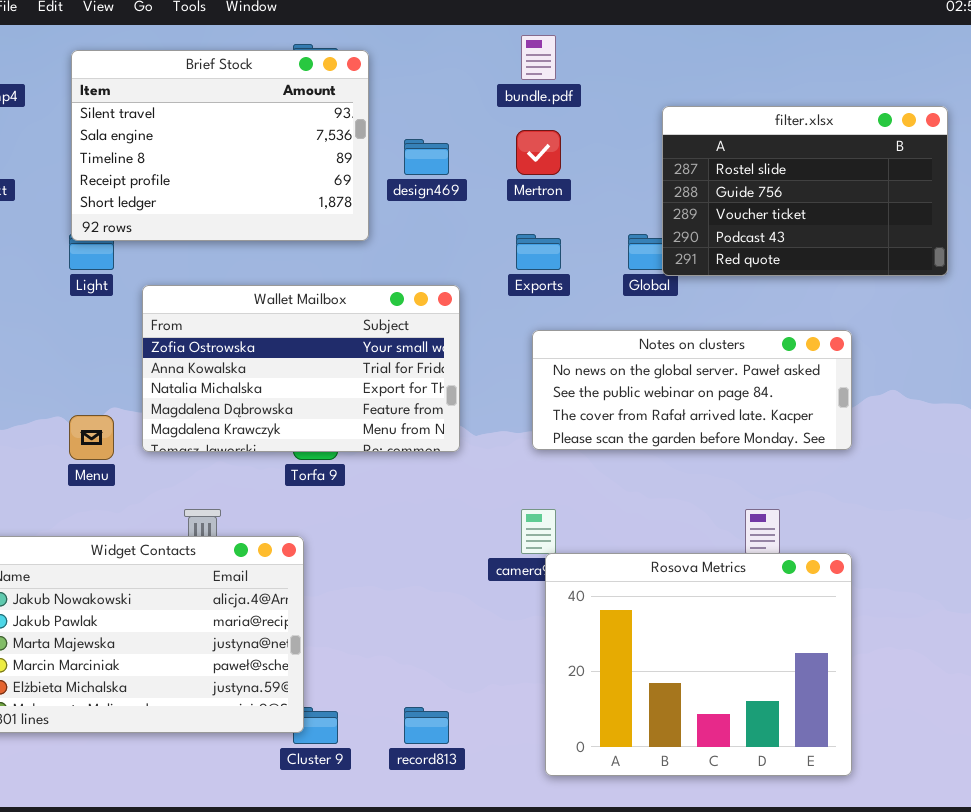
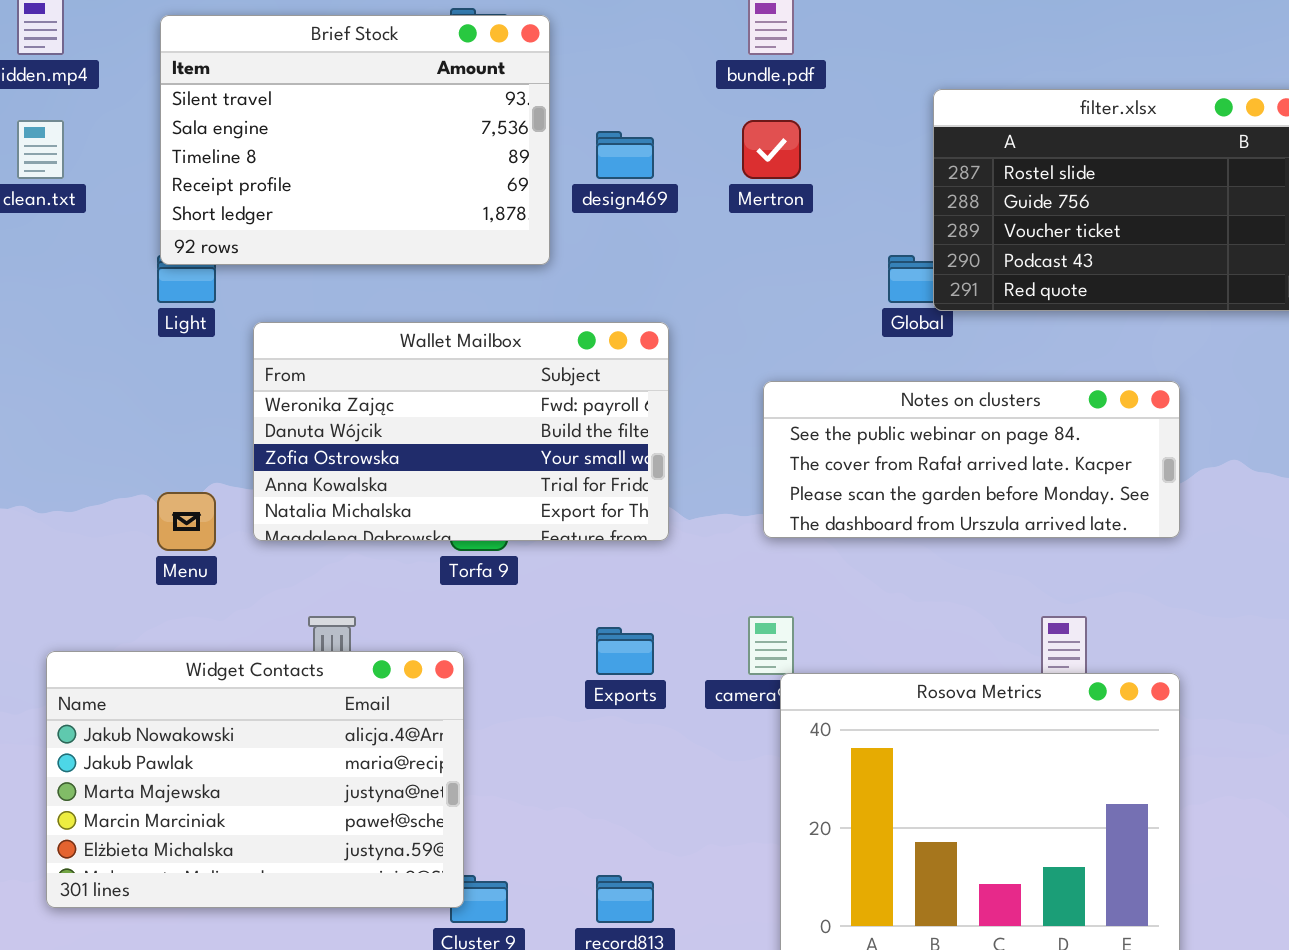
Exports: [516,234,561,270] -> [596,627,654,675], moved
Wallet Mailbox: [142,285,460,452] -> [253,322,669,541], scrolled up 2 rows
Notes on clusters: [532,330,852,450] -> [763,381,1180,538], scrolled down 1 row

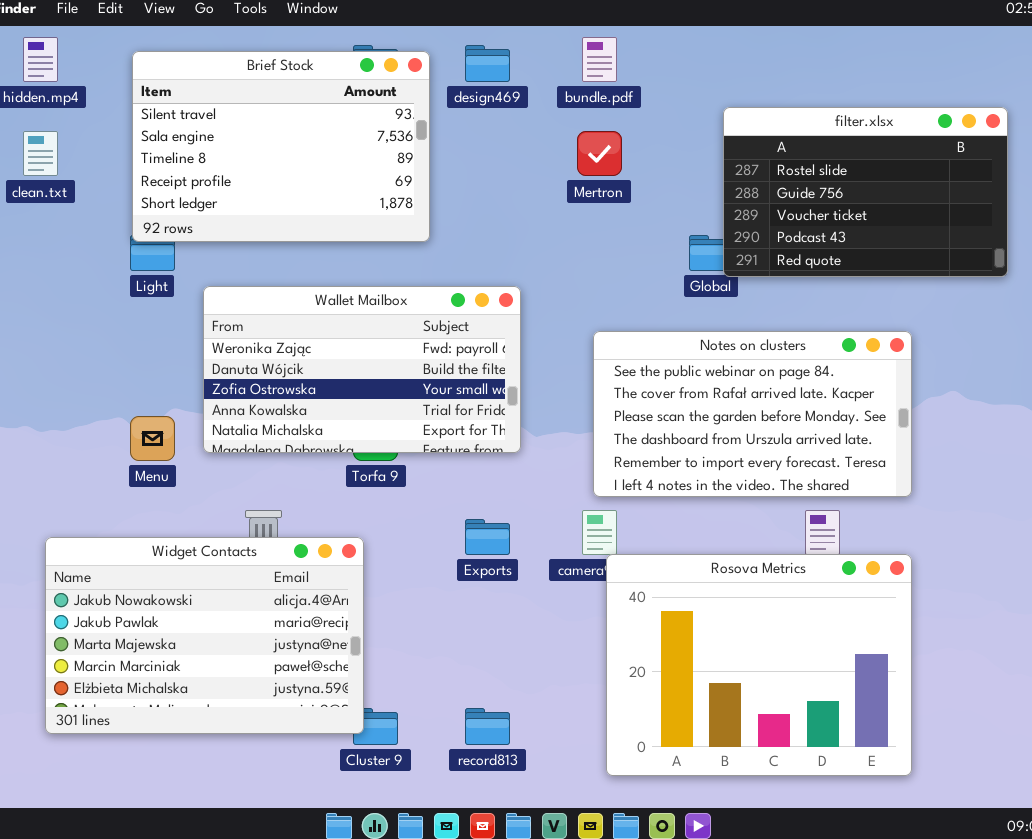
design469: [596,131,654,179] -> [465,45,510,82], moved
Notes on clusters: [763,381,1180,538] -> [593,331,912,497], resized

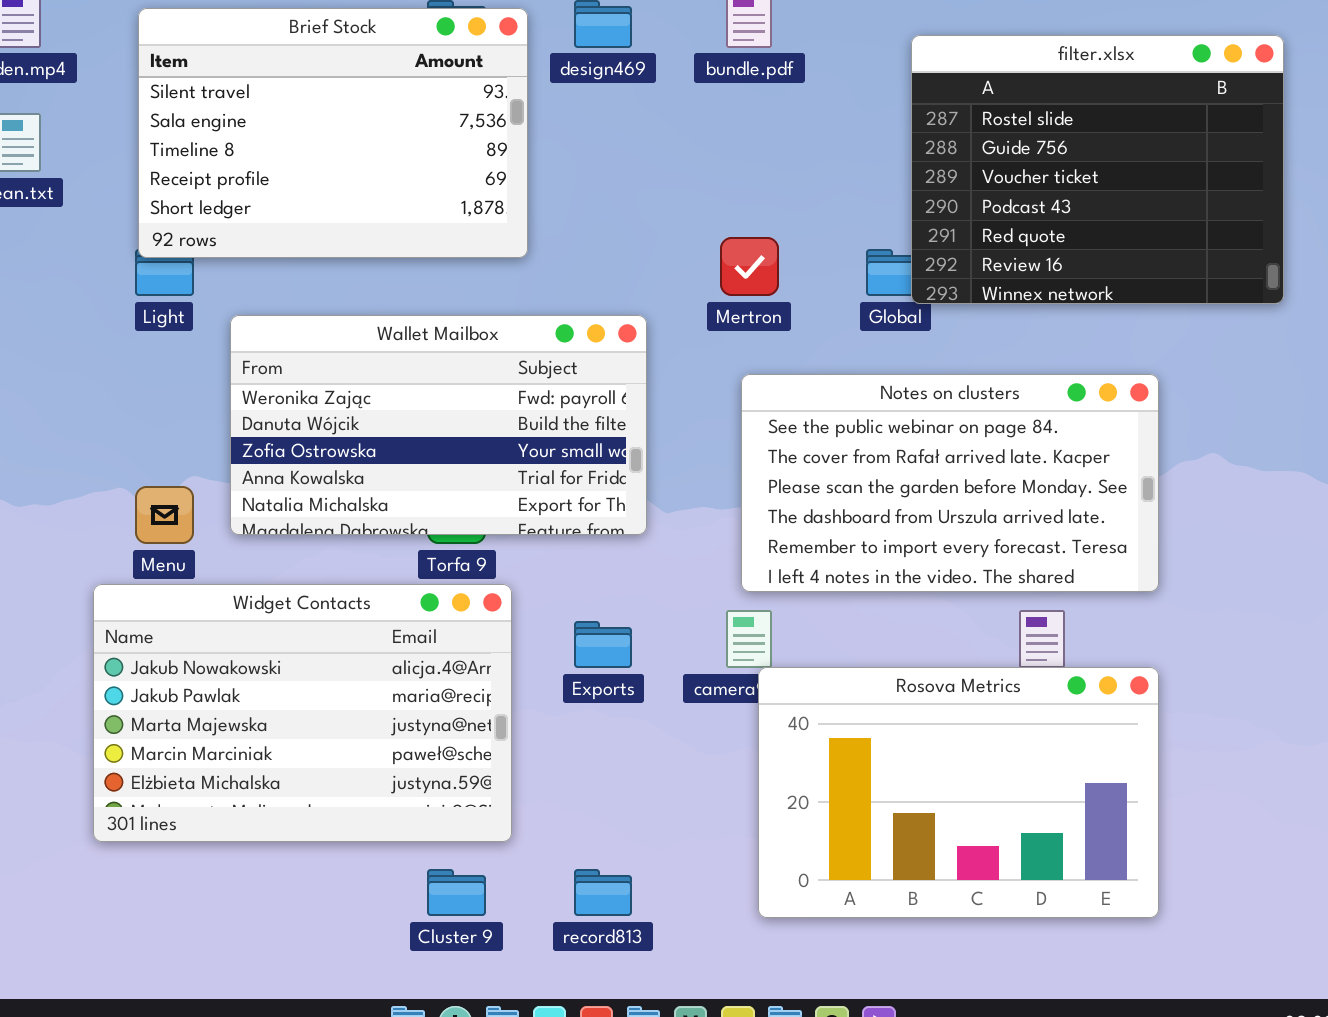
filter.xlsx: [723,107,1008,277] -> [911,35,1284,304], resized
Mertron: [577,131,622,176] -> [720,237,779,296], moved
Widget Contacts: [45,537,364,734] -> [93,584,512,842], moved
Rosova Metrics: [606,554,912,776] -> [758,667,1159,918], resized

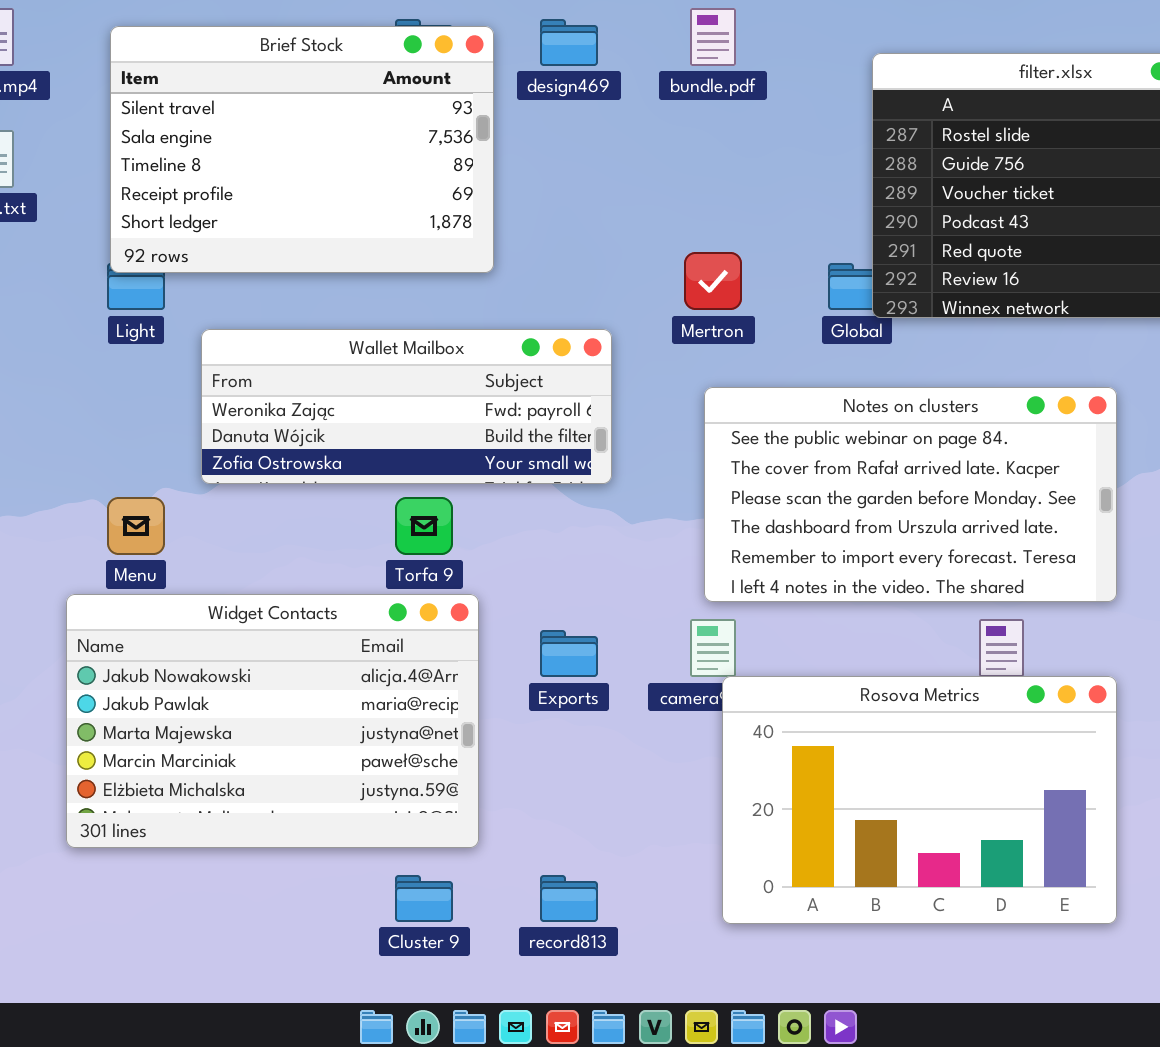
Wallet Mailbox: [230,315,647,535] -> [201,329,612,484], resized

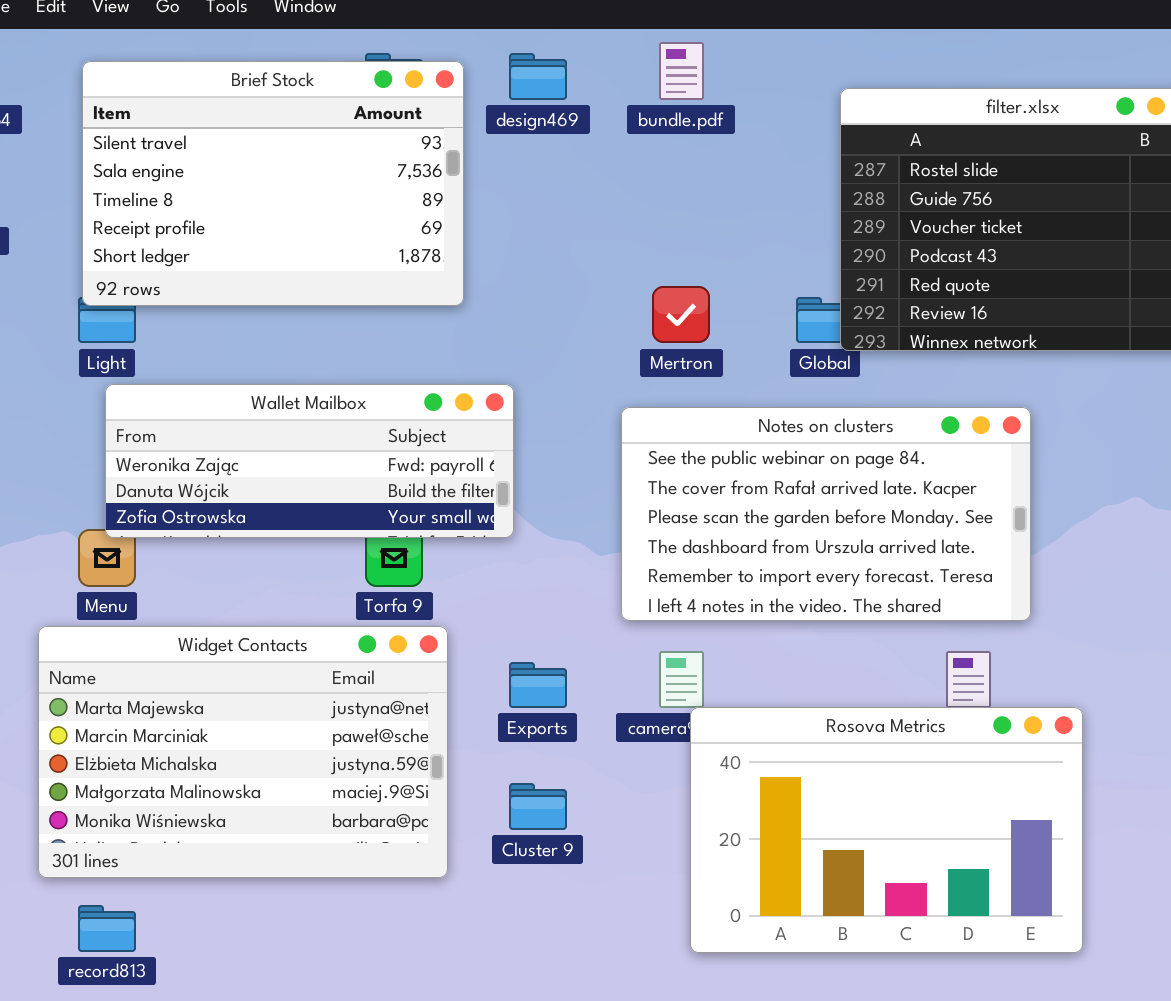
Wallet Mailbox: [201,329,612,484] -> [105,384,514,538], moved
Notes on clusters: [704,387,1117,602] -> [621,407,1031,621], moved
Widget Contacts: [66,594,479,848] -> [38,626,448,878], scrolled down 2 rows
Cluster 9: [395,875,453,922] -> [509,783,567,830], moved
record813: [540,875,598,922] -> [78,905,136,952], moved

